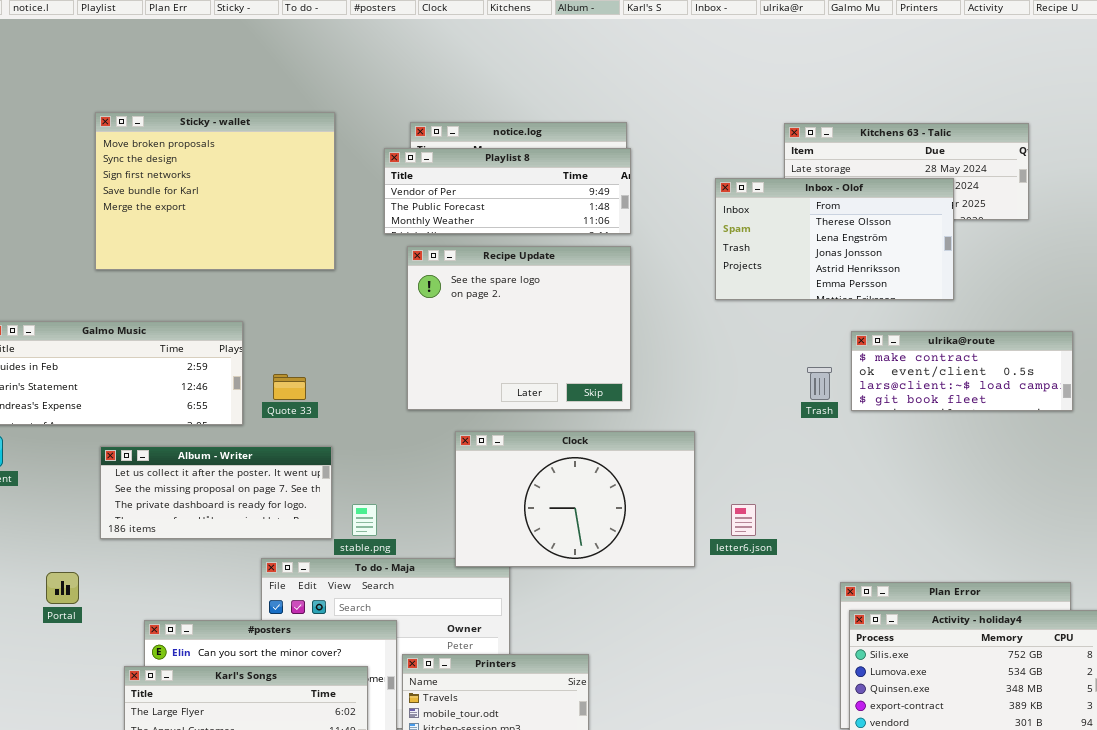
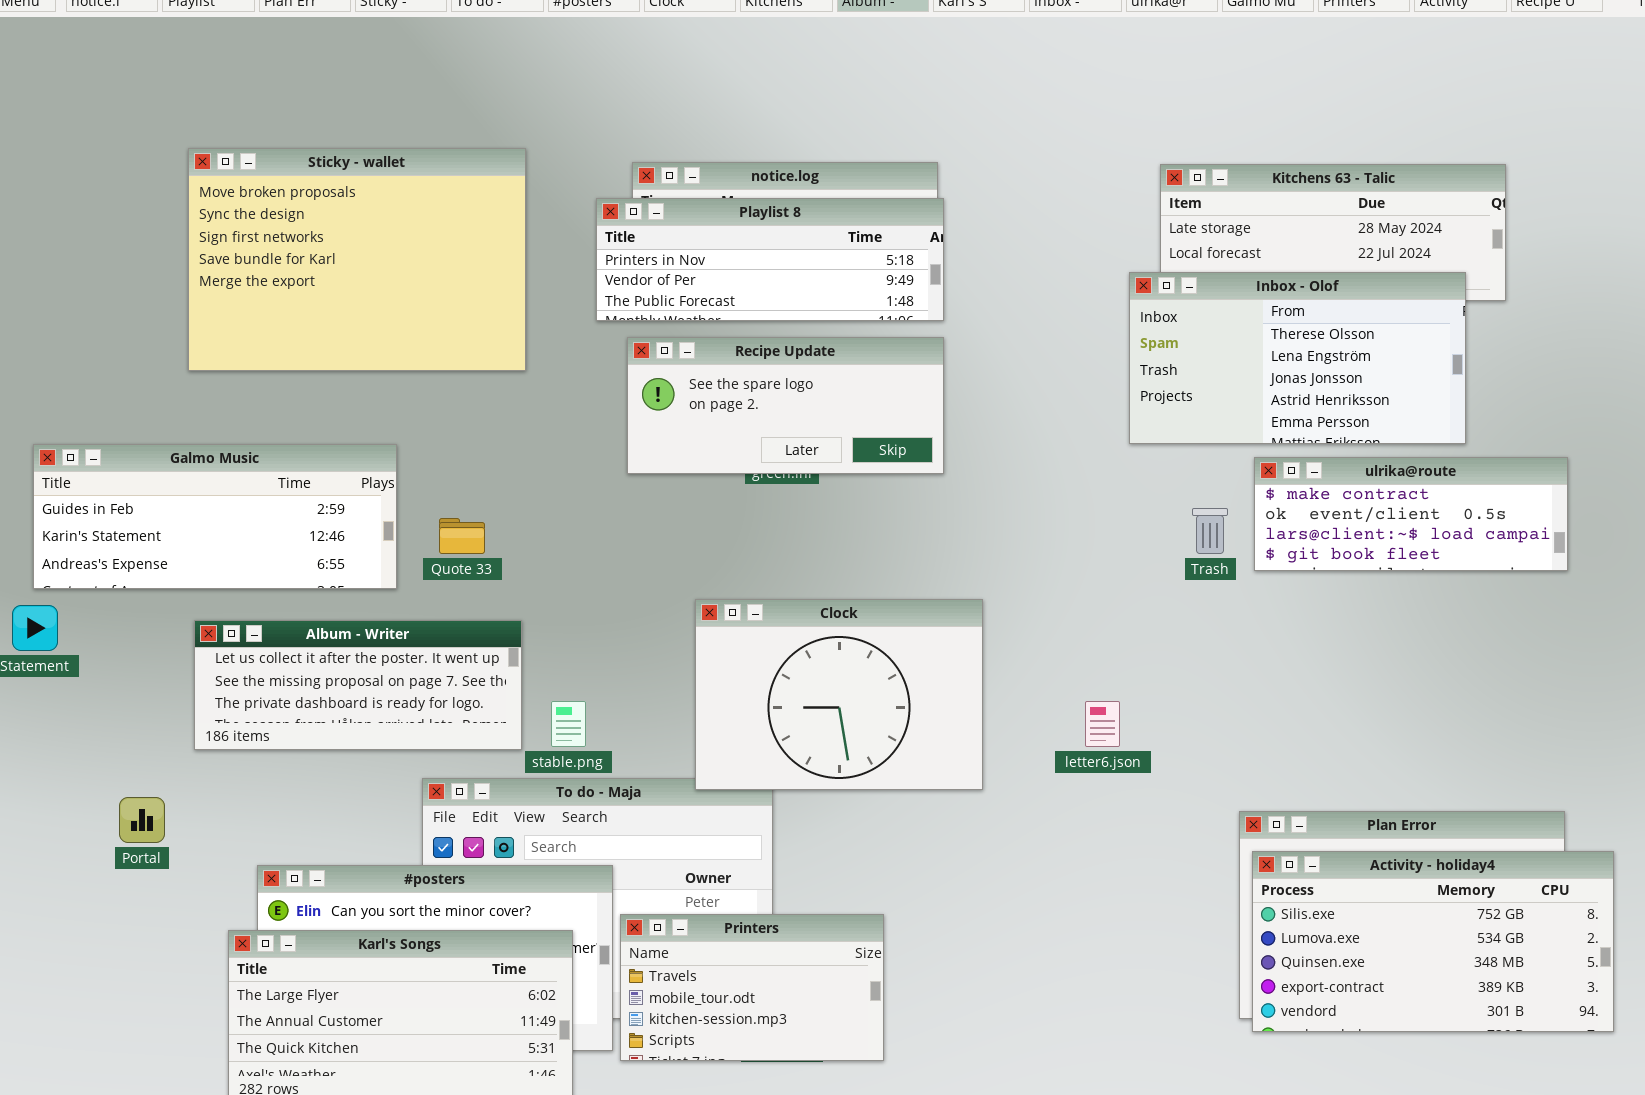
Playlist 8: [384,148,631,234] -> [596,198,944,321], scrolled up 1 row
Inbox - Olof: [715,178,954,300] -> [1129,272,1466,444], moved
Recipe Update: [407,246,631,410] -> [627,337,944,474], resized
Clock: [455,431,695,567] -> [695,599,983,790], resized

